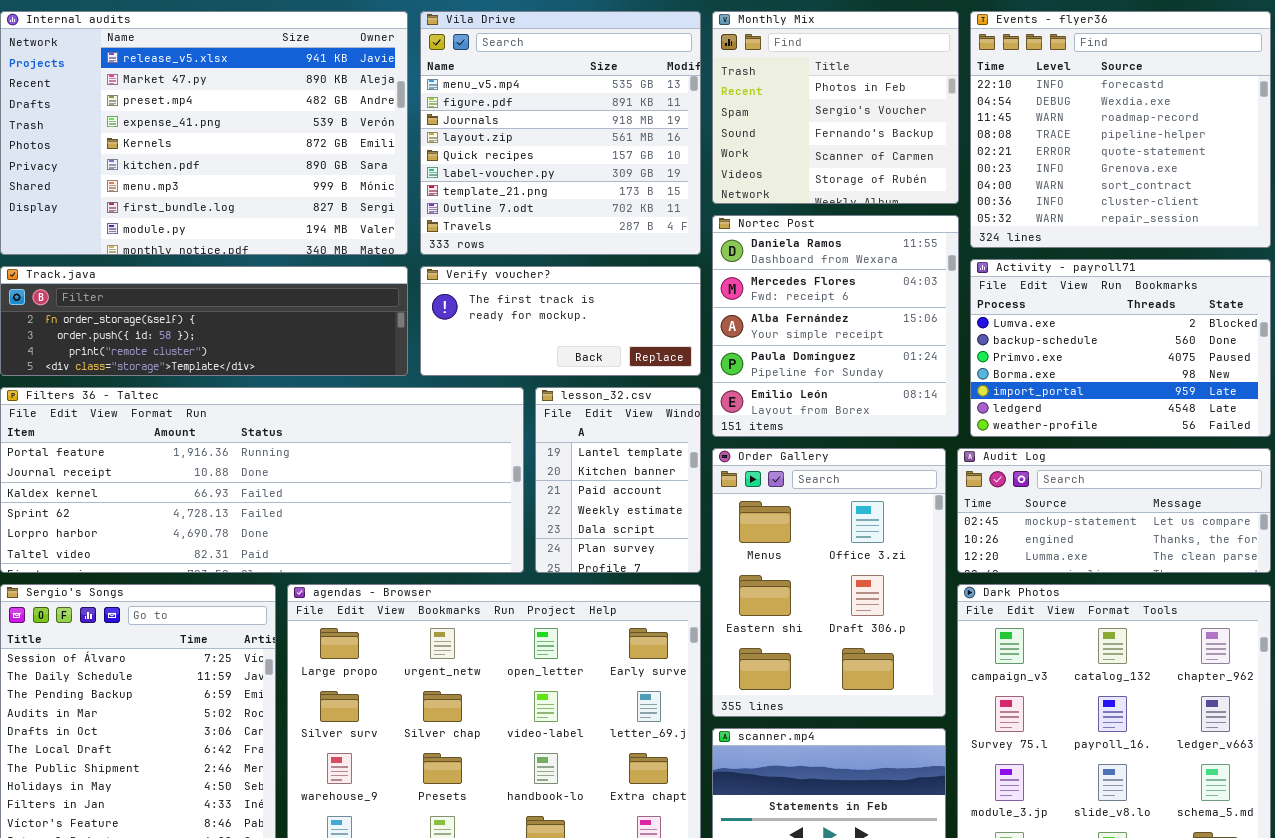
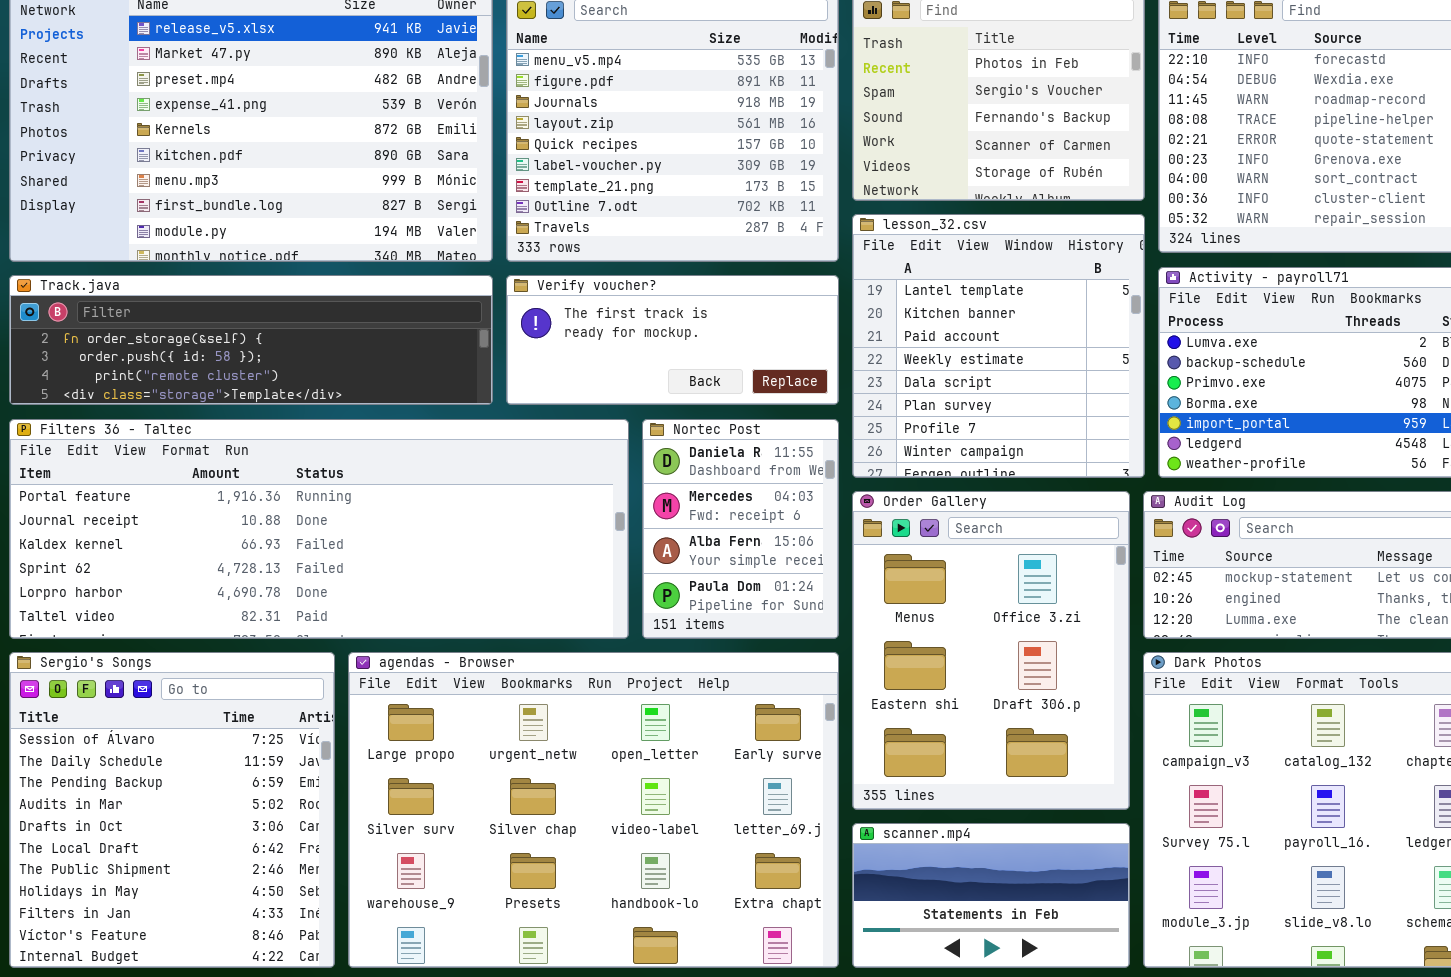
Nortec Post: [712,215,959,437] -> [642,419,839,639], moved, resized
lesson_32.csv: [535,387,701,573] -> [852,214,1145,478], moved, resized

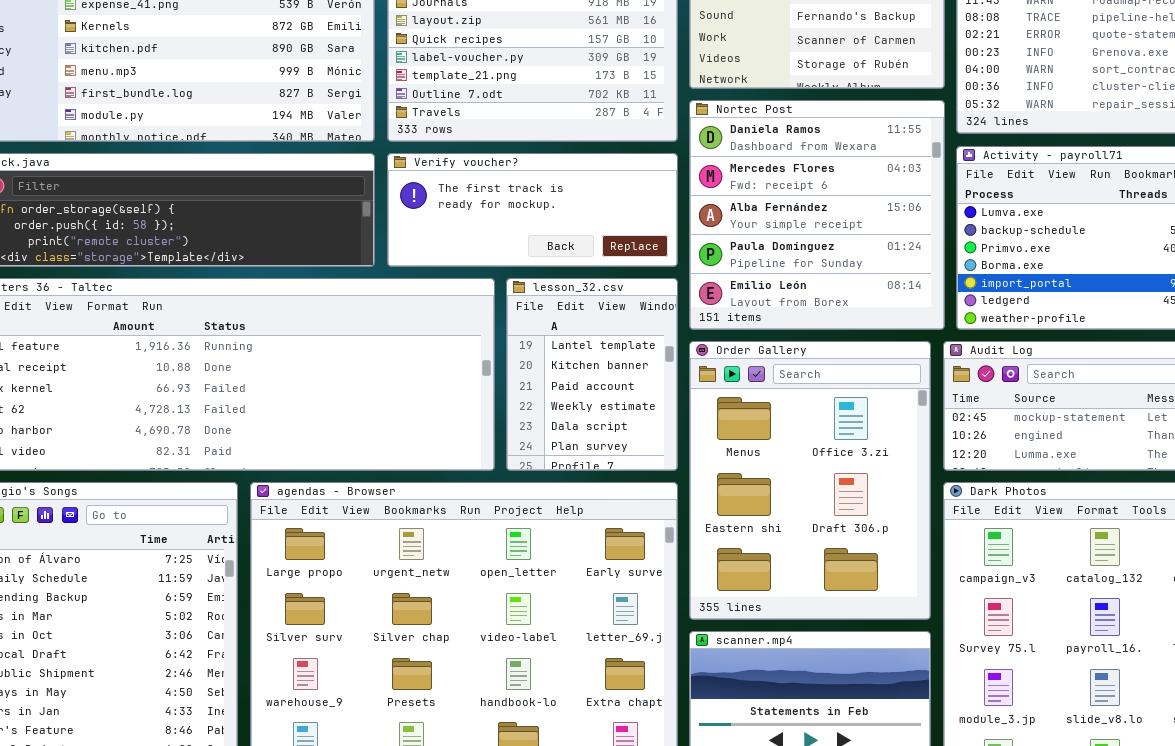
lesson_32.csv: [852,214,1145,478] -> [506,278,678,471], moved, resized
Nortec Post: [642,419,839,639] -> [689,100,945,330], moved, resized

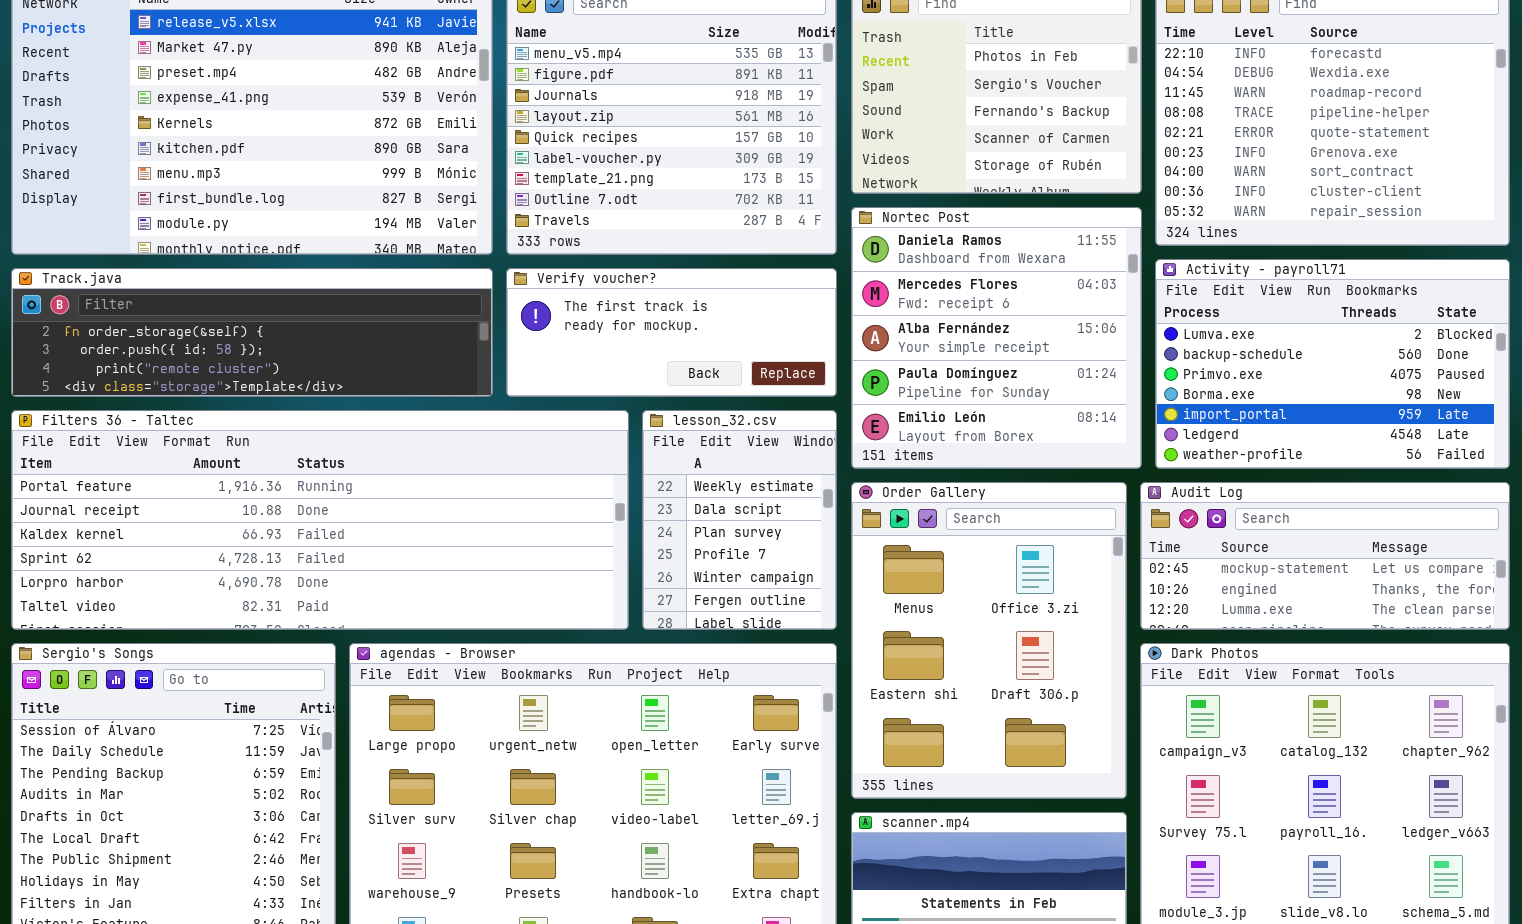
lesson_32.csv: [506,278,678,471] -> [642,410,837,630], scrolled down 3 rows

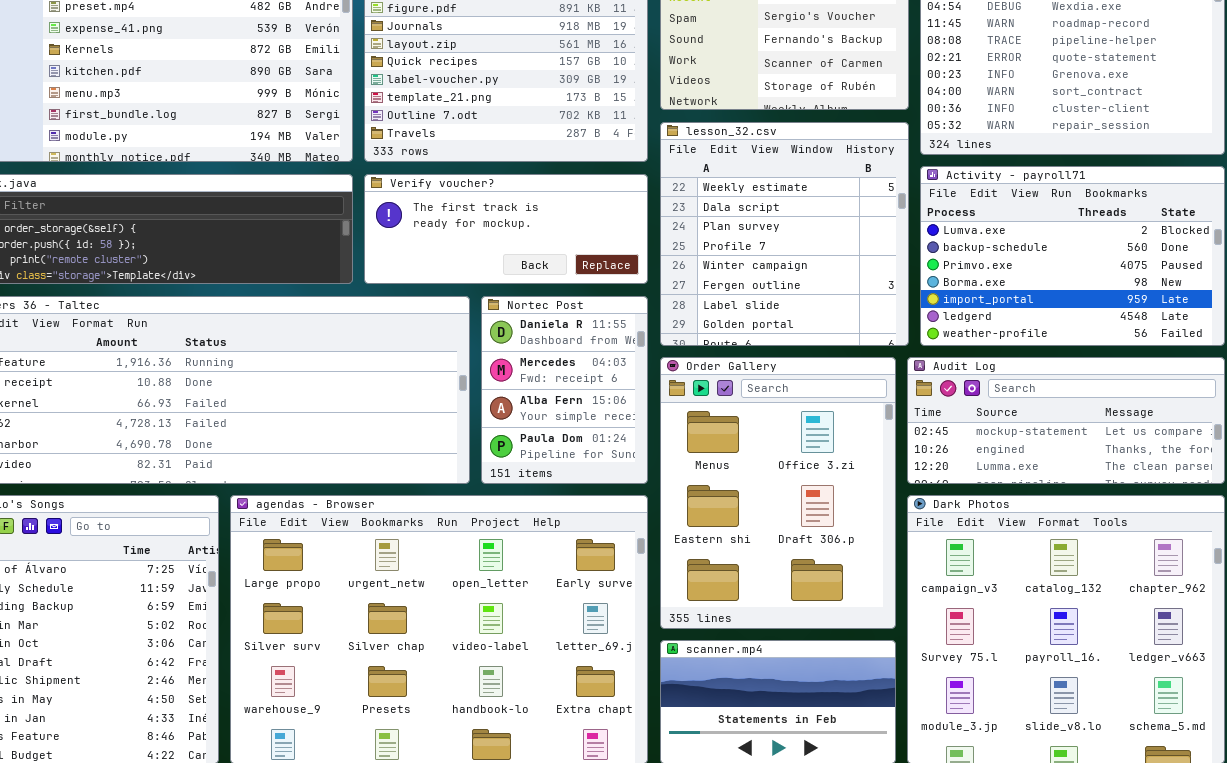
Nortec Post: [851,207,1142,469] -> [481,296,648,484], moved, resized
lesson_32.csv: [642,410,837,630] -> [660,122,909,346], moved, resized

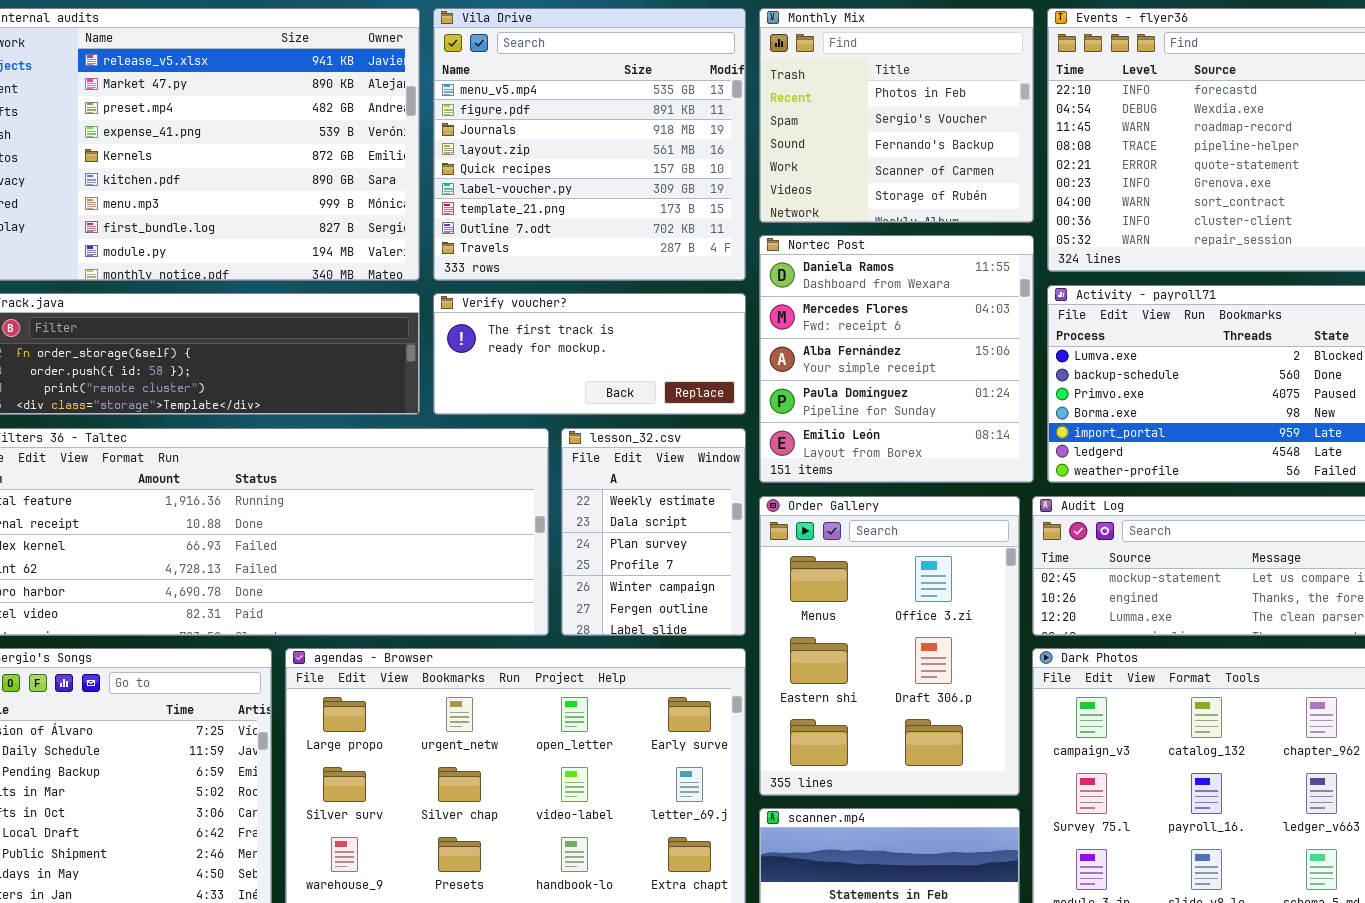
lesson_32.csv: [660,122,909,346] -> [561,428,746,636], moved, resized
Nortec Post: [481,296,648,484] -> [759,235,1034,483], moved, resized

